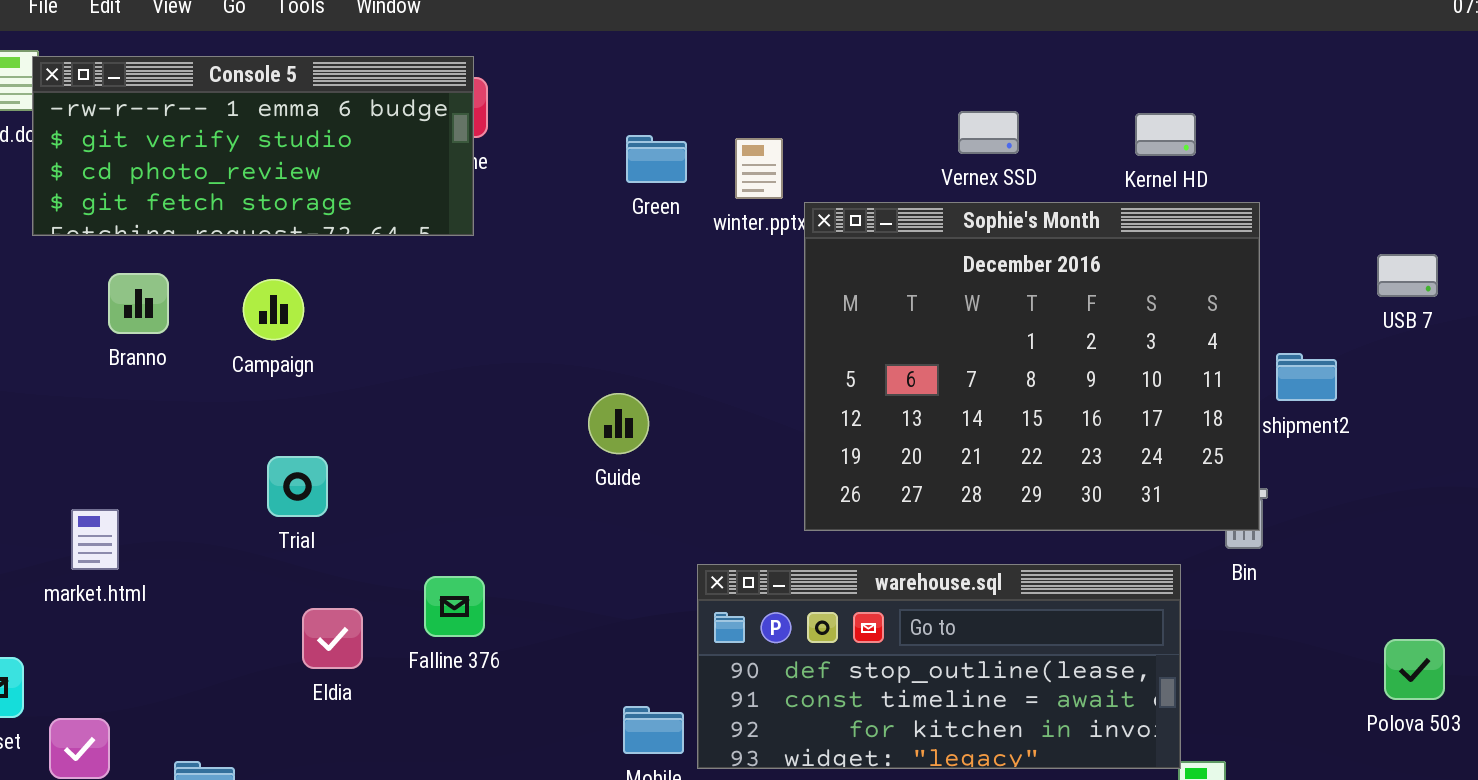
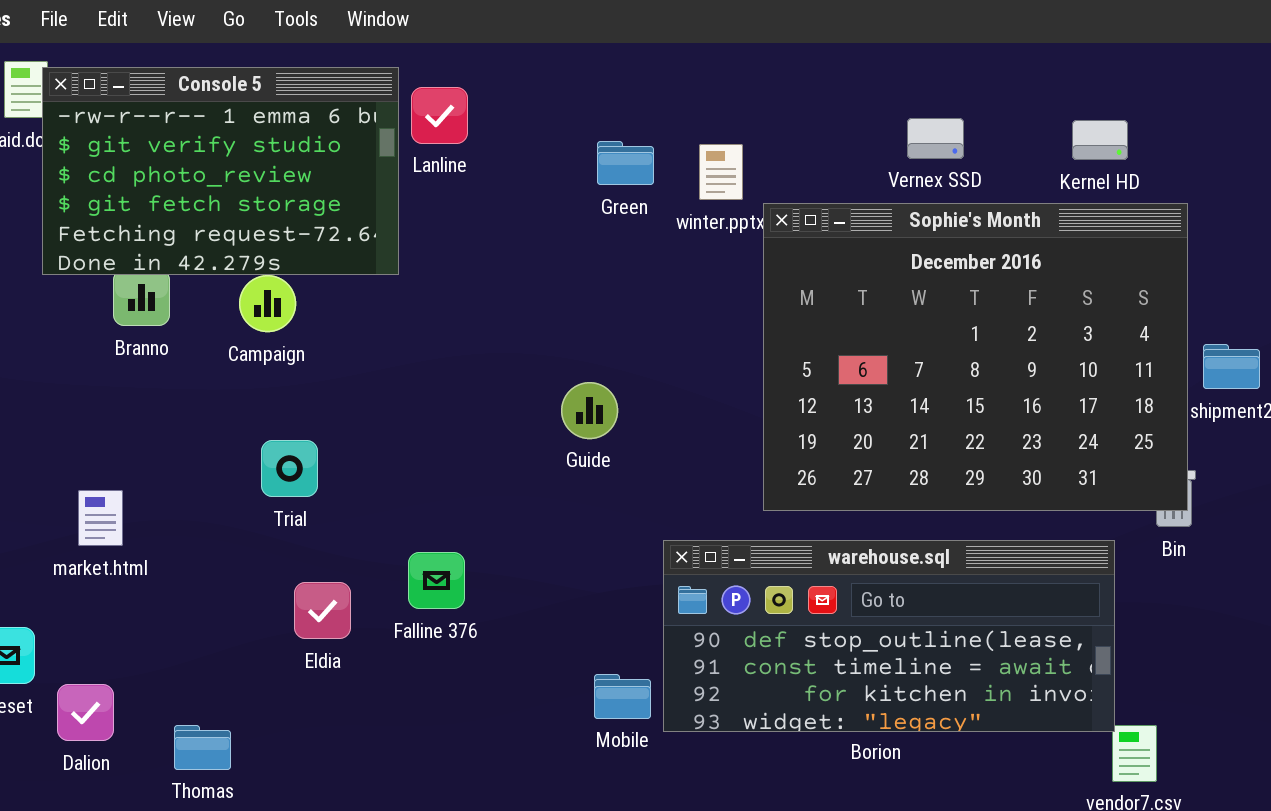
Console 5: [32,56,474,236] -> [42,67,399,275], resized

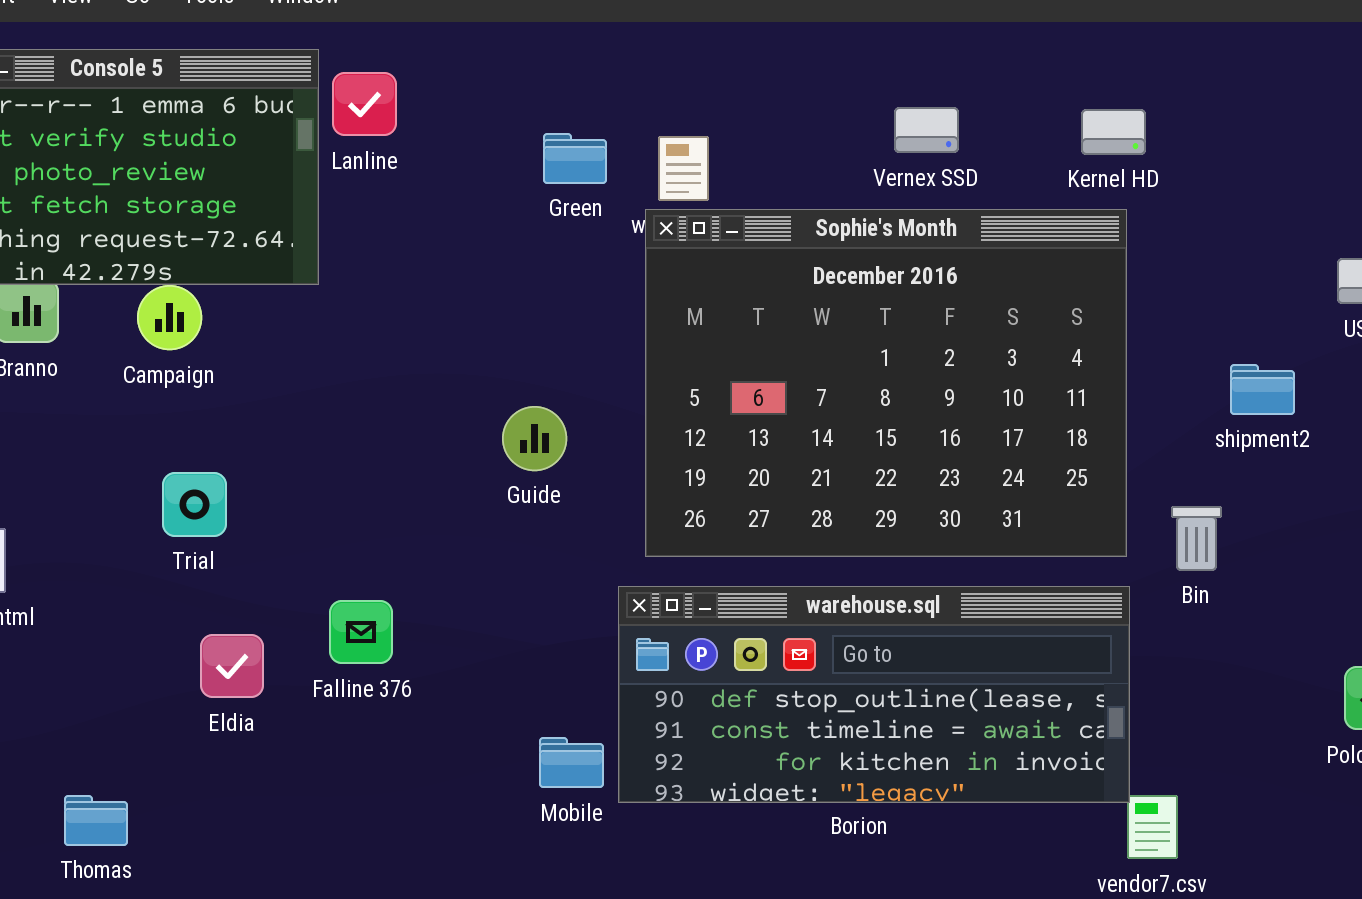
Sophie's Month: [763,203,1188,511] -> [645,209,1127,557], moved

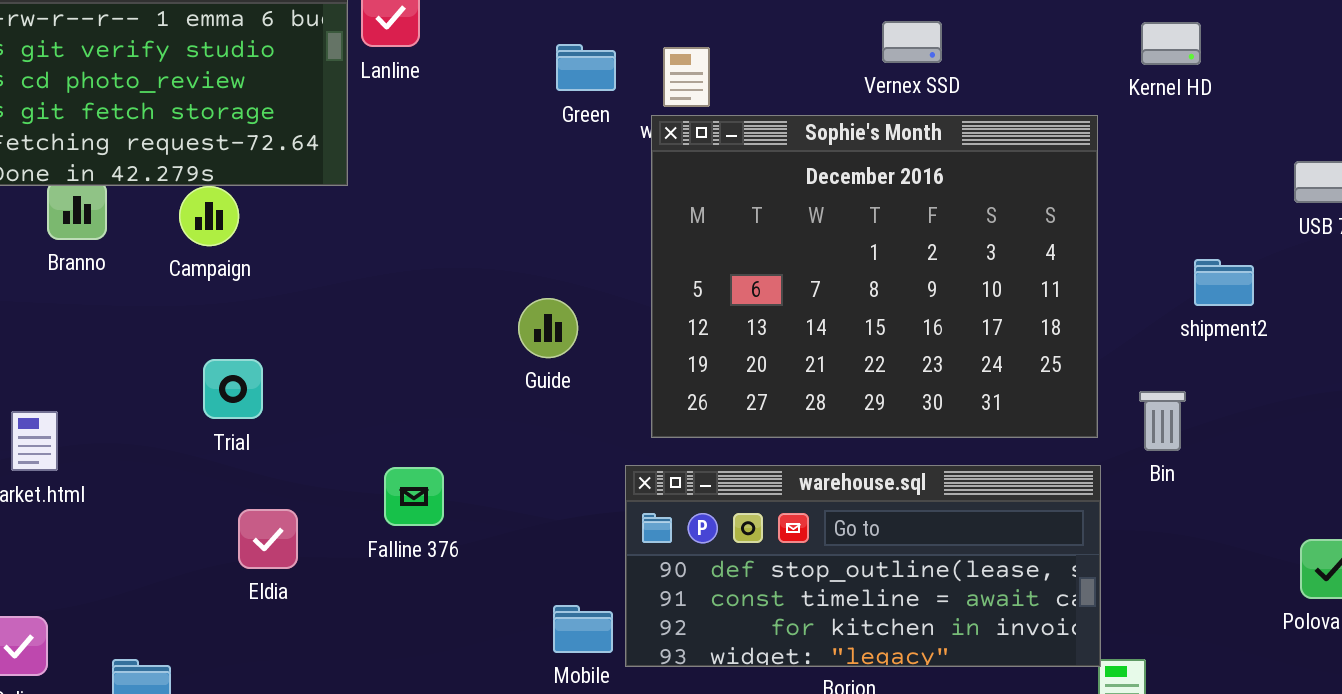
Kernel HD: [1081,109,1146,155] -> [1141,22,1201,65], moved
Falline 376: [329,600,393,664] -> [384,467,444,526], moved

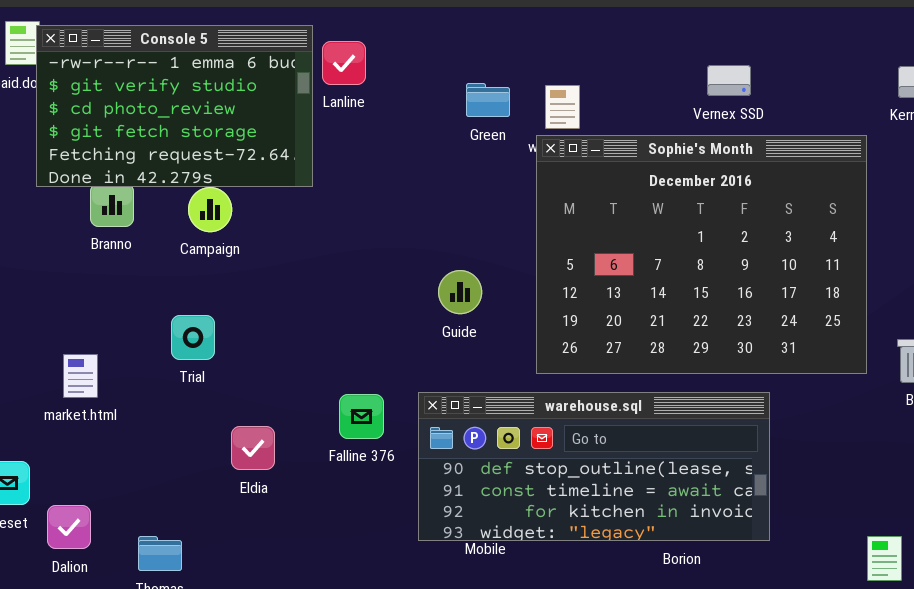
Trial: [203,359,263,419] -> [171,315,215,360], moved
warehouse.sql: [625,465,1101,667] -> [418,392,770,541], moved

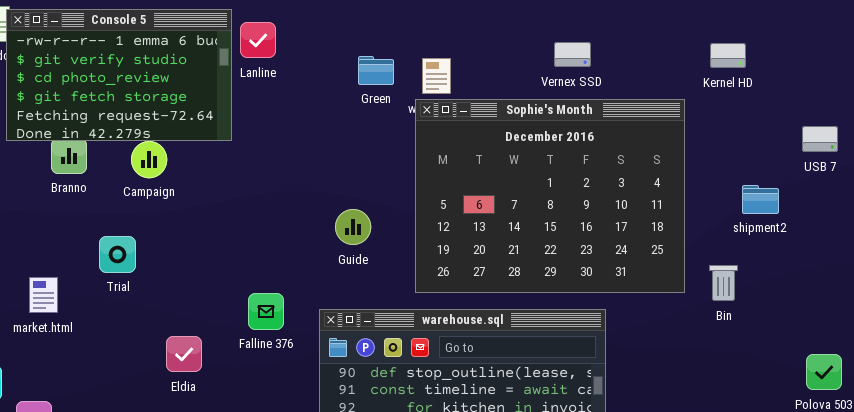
Trial: [171,315,215,360] -> [99,236,136,273], moved
Falline 376: [339,394,384,439] -> [248,293,284,330], moved

